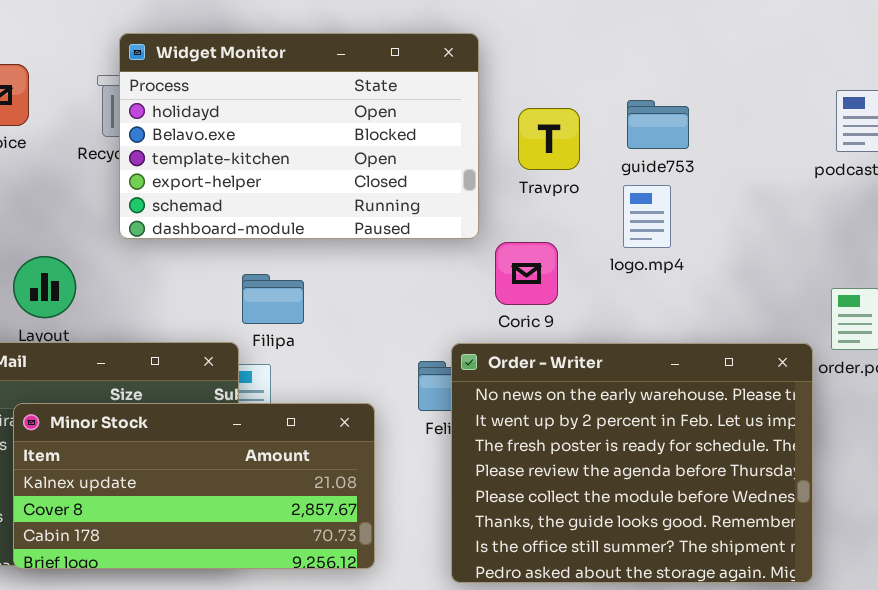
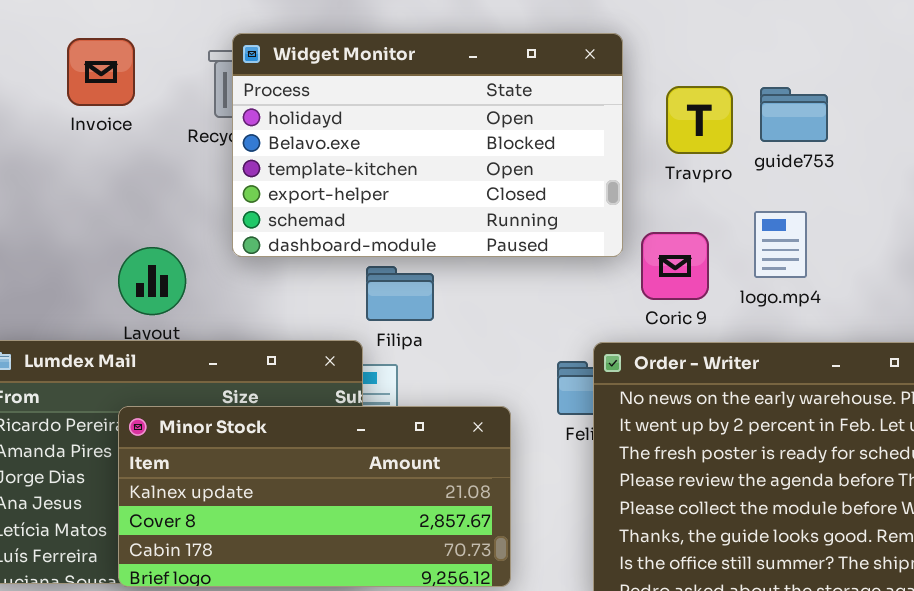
Widget Monitor: [119,33,479,239] -> [232,33,623,257], moved
guide753: [627,100,689,149] -> [760,87,828,142], moved
logo.mp4: [623,185,671,248] -> [754,211,807,278], moved

